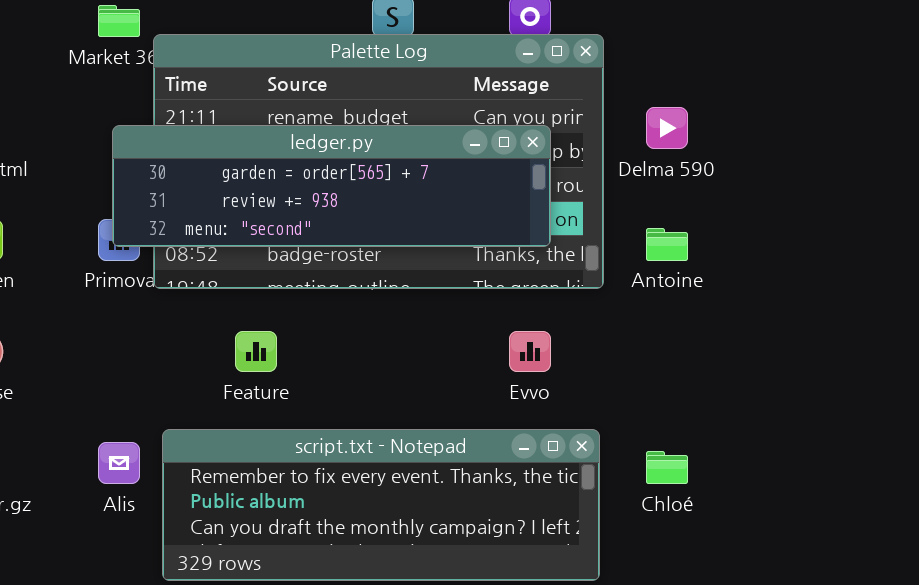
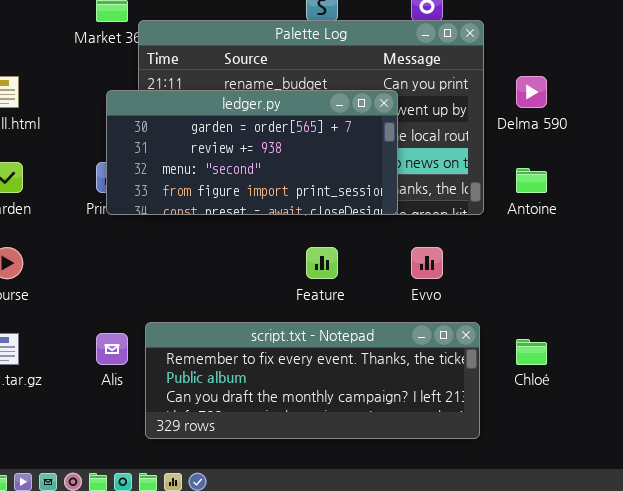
ledger.py: [112,125,551,247] -> [106,90,398,215], resized
Feature: [235,331,277,372] -> [306,247,338,279], moved

